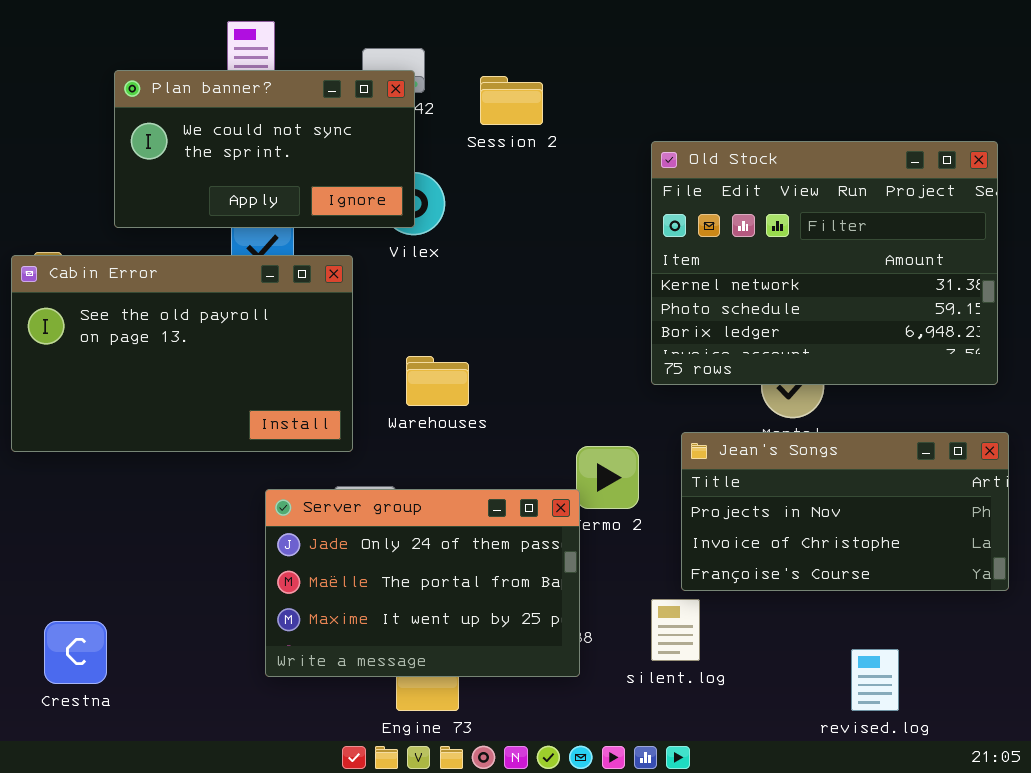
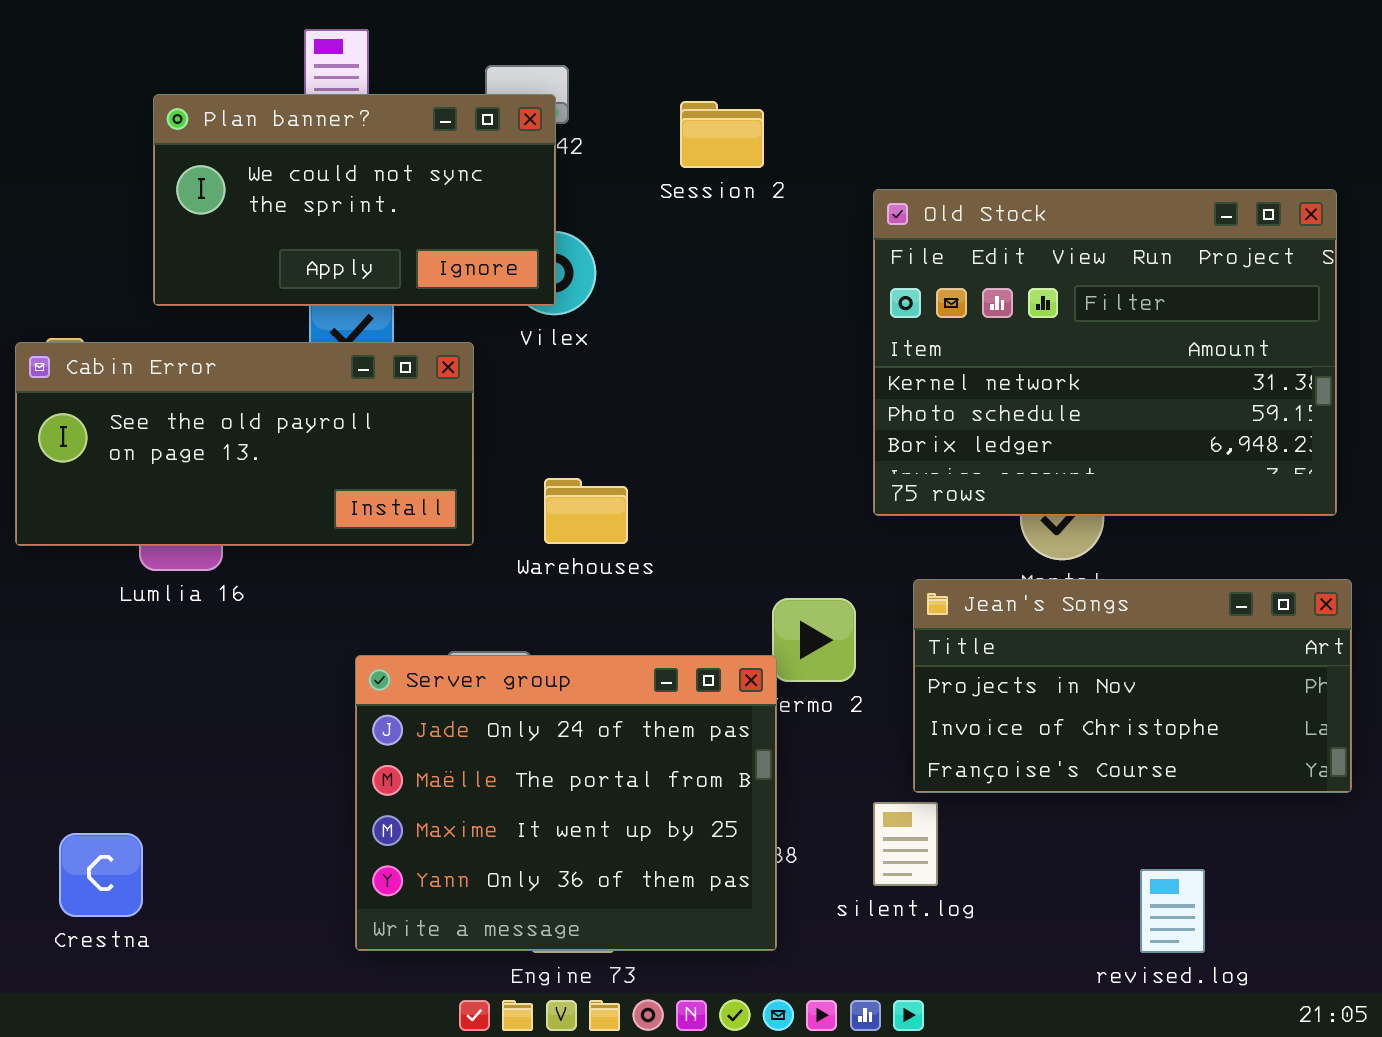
Session 2: [480,76,543,125] -> [680,101,764,168], moved
Cabin Error: [11,255,353,452] -> [15,342,474,546], resized
Server group: [265,489,580,677] -> [355,655,777,951], resized

